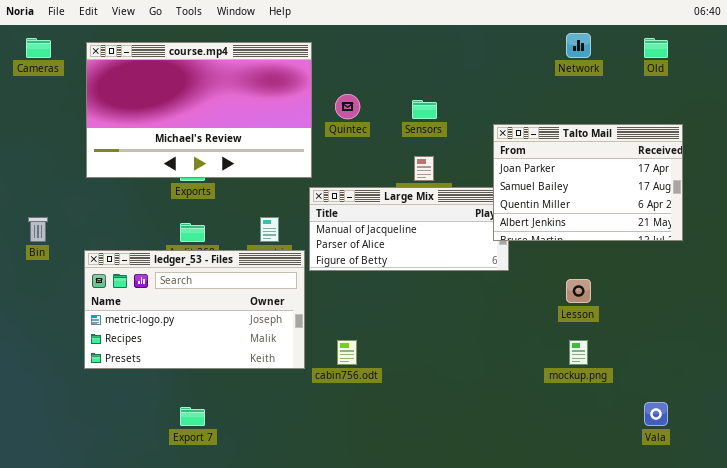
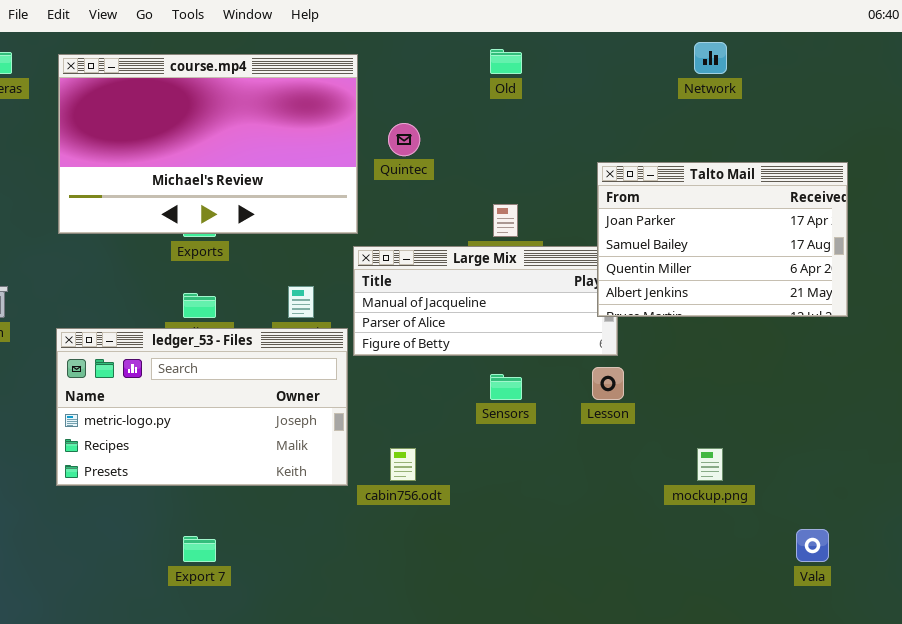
Old: [644,38,668,58] -> [490,49,522,74], moved
Sensors: [412,100,437,119] -> [490,374,522,400], moved
Lesson: [566,279,591,303] -> [592,367,624,400], moved

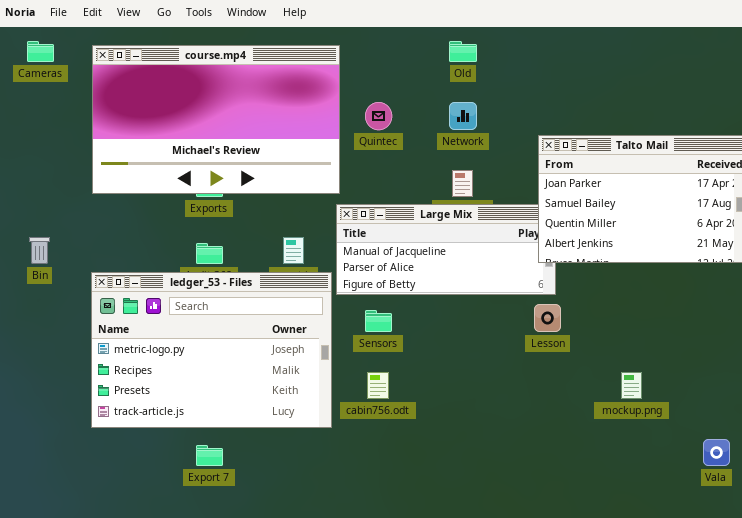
Network: [694,42,727,74] -> [449,102,477,130], moved
ledger_53 - Files: [56,328,348,486] -> [91,272,332,428], resized
Sensors: [490,374,522,400] -> [365,310,392,332], moved

